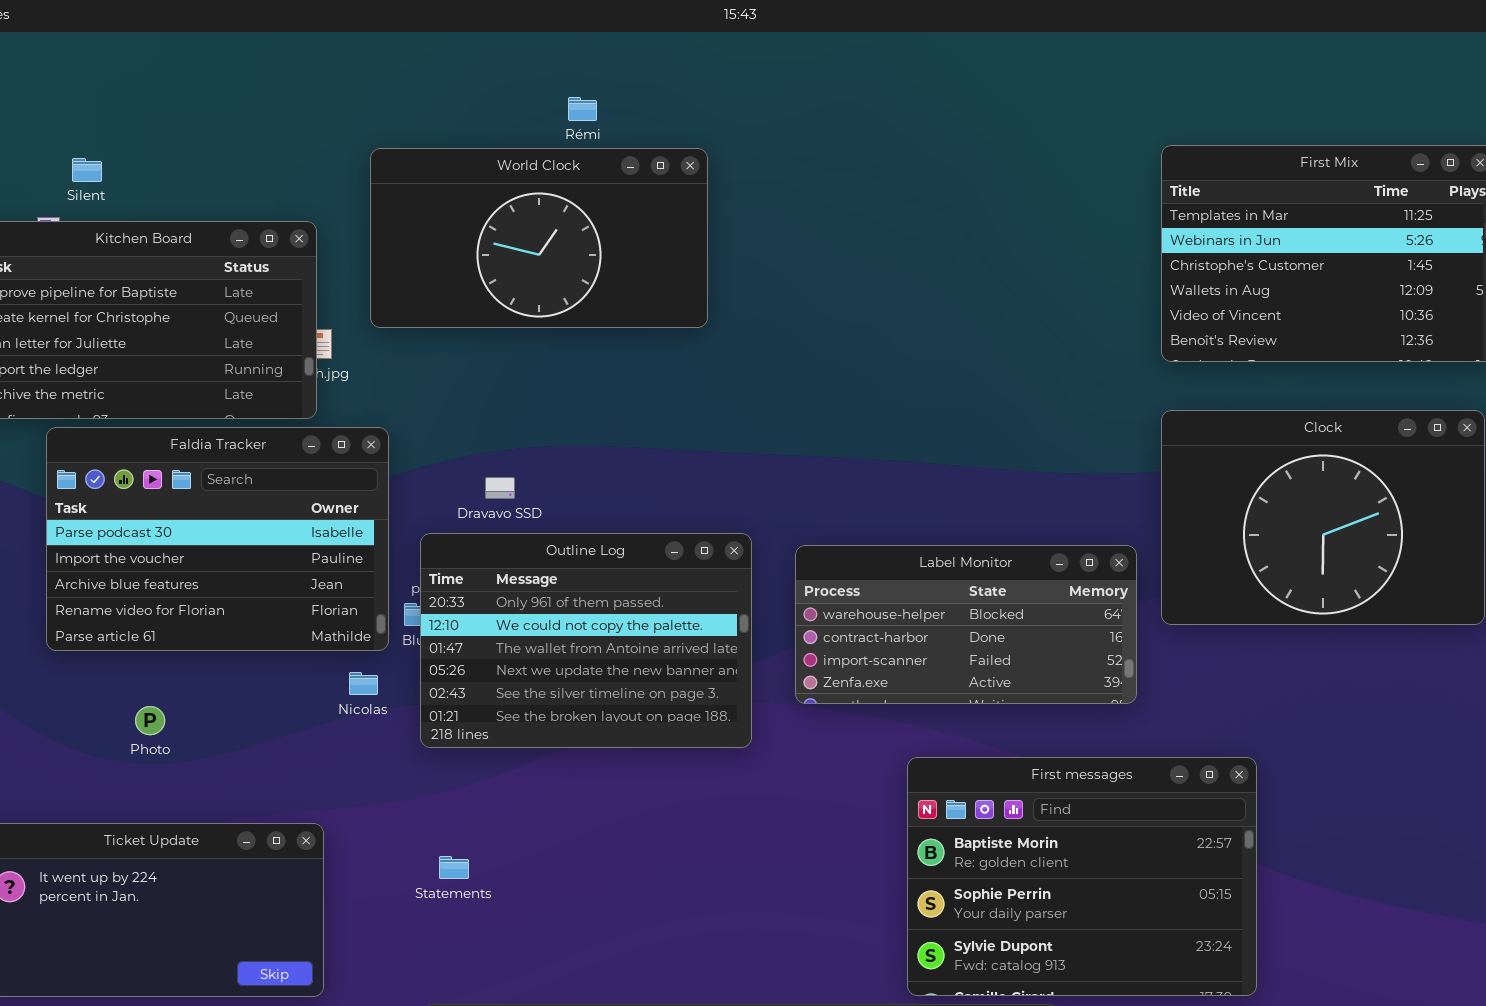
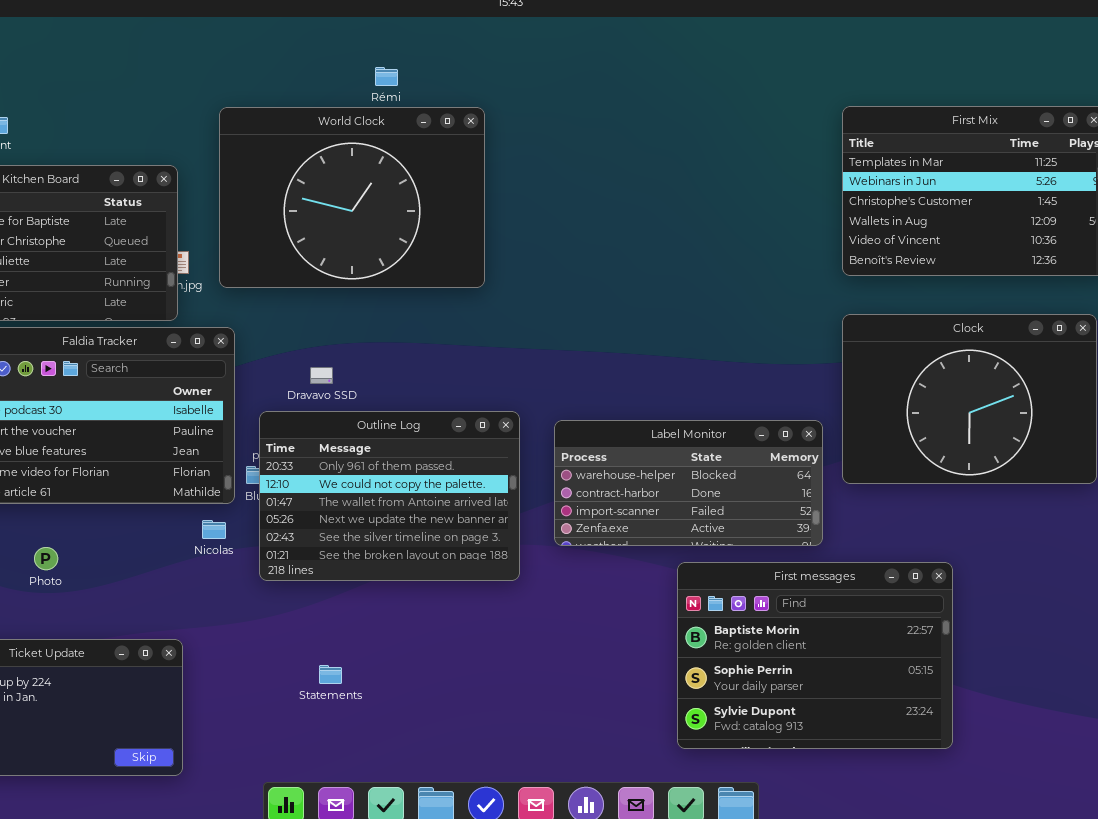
World Clock: [370,148,708,328] -> [219,107,485,288], resized
First messages: [907,757,1257,996] -> [677,562,953,749], moved
Statements: [439,856,469,879] -> [319,665,342,684], moved

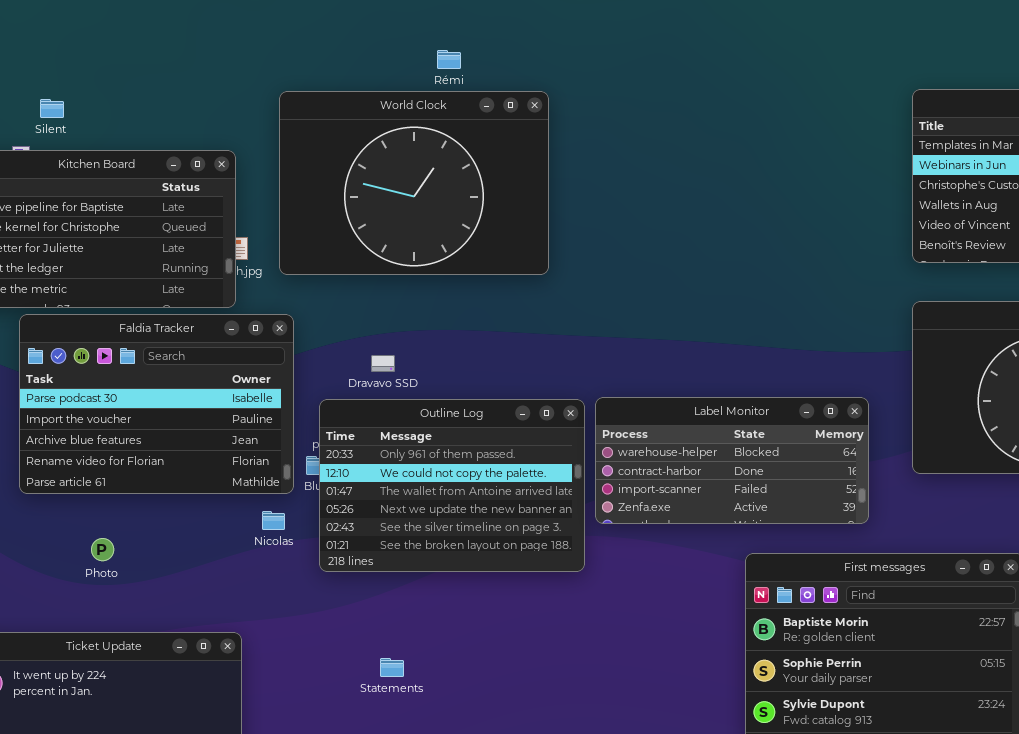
Label Monitor: [554,420,823,546] -> [595,397,869,524], moved

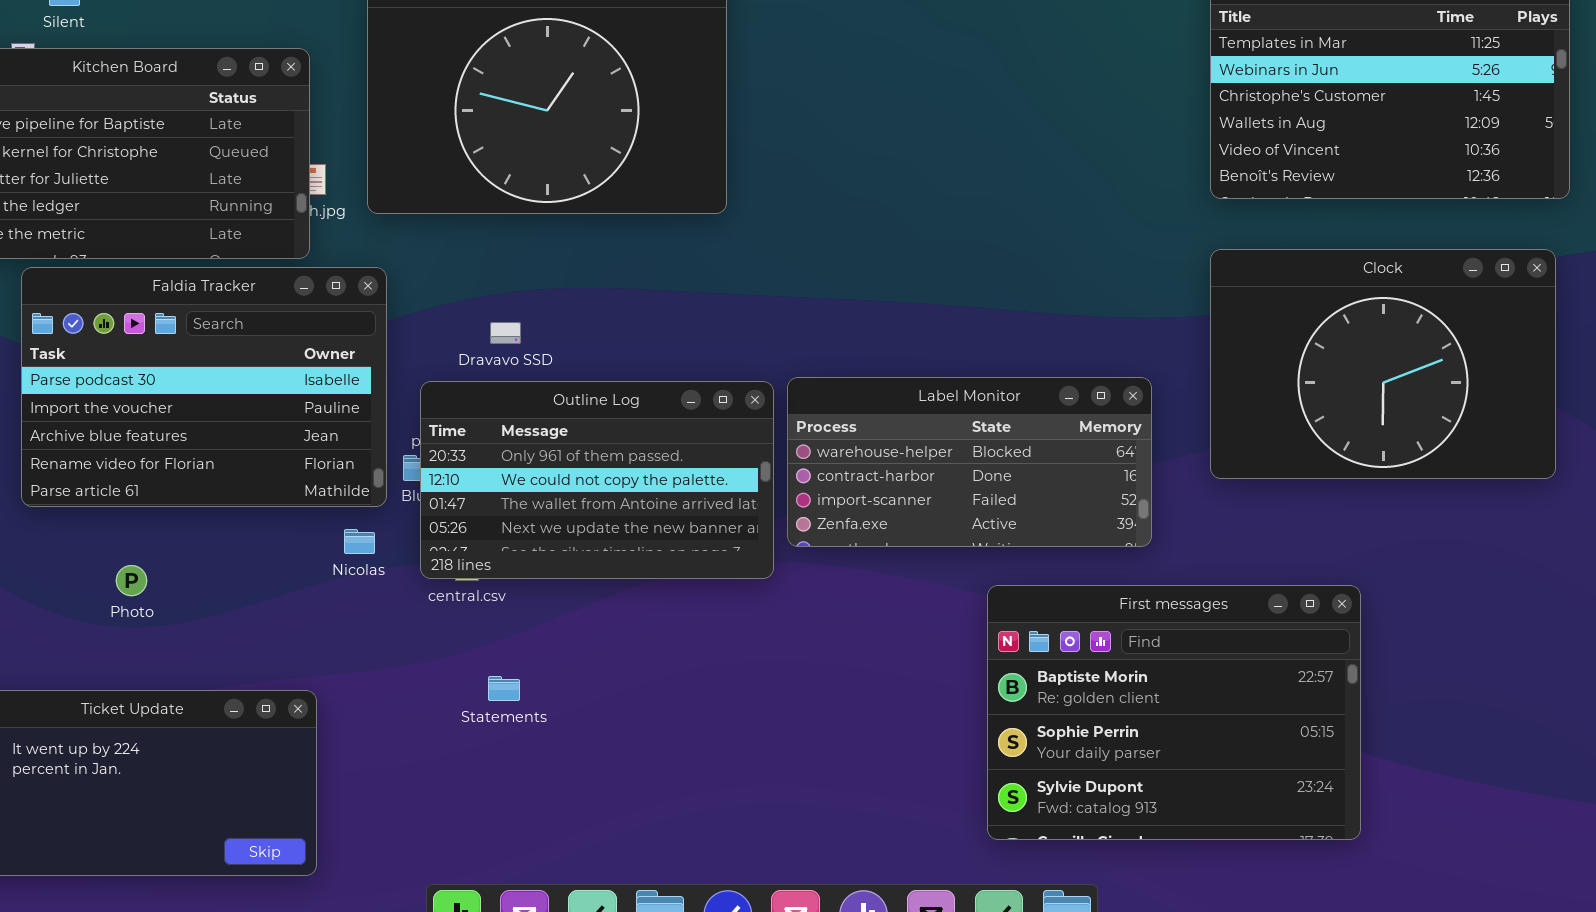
Outline Log: [319,399,585,572] -> [420,381,774,579], resized
Statements: [380,658,404,677] -> [488,676,520,701], moved

